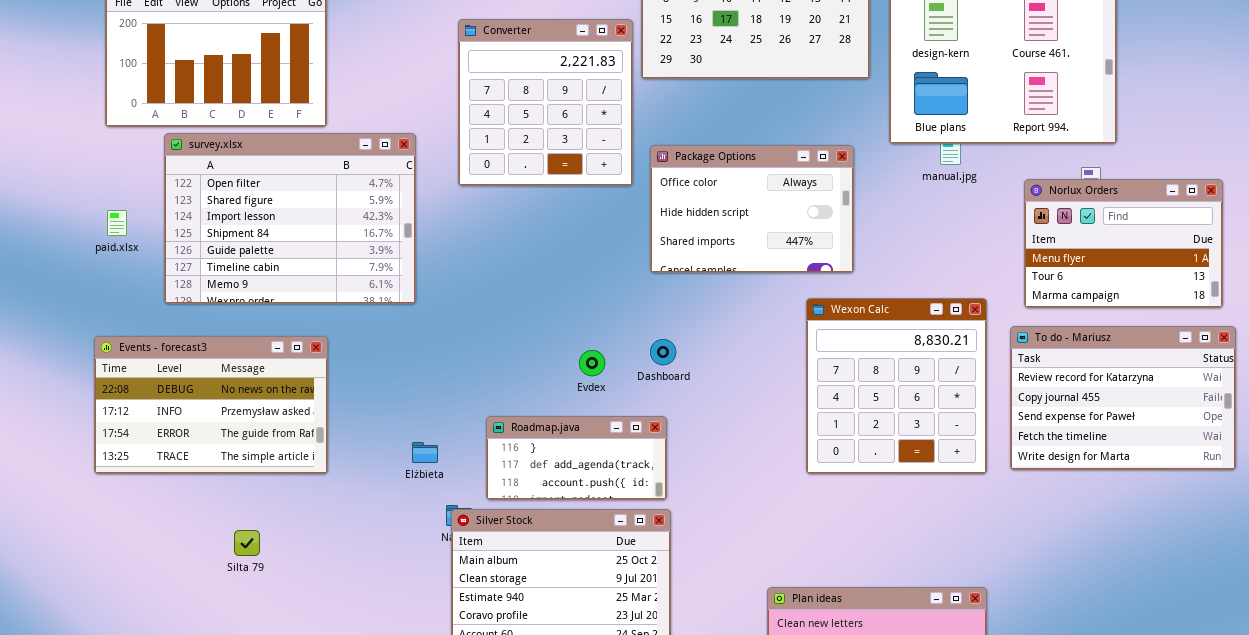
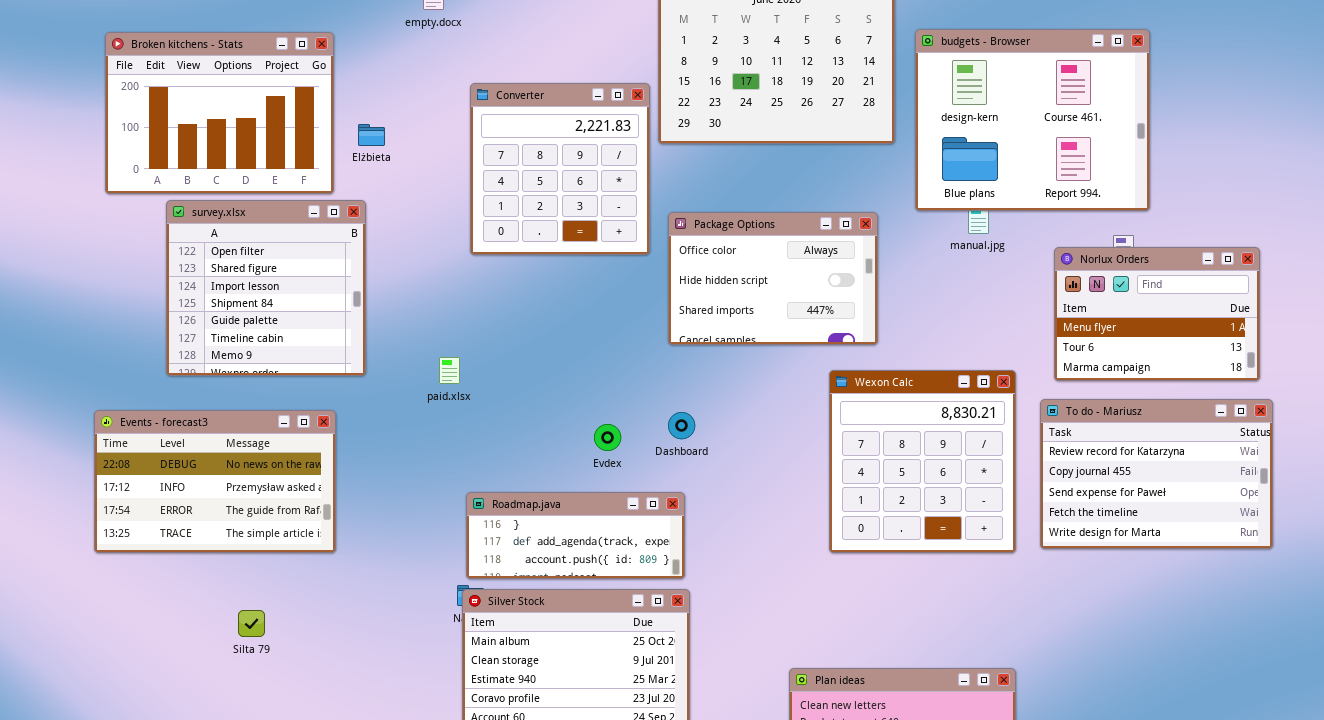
survey.xlsx: [164,133,416,304] -> [166,200,366,376], resized
paid.xlsx: [107,210,127,236] -> [439,357,460,384], moved
Roadmap.java: [486,416,667,500] -> [466,492,685,579], resized
Elżbieta: [412,442,438,463] -> [358,124,385,146], moved

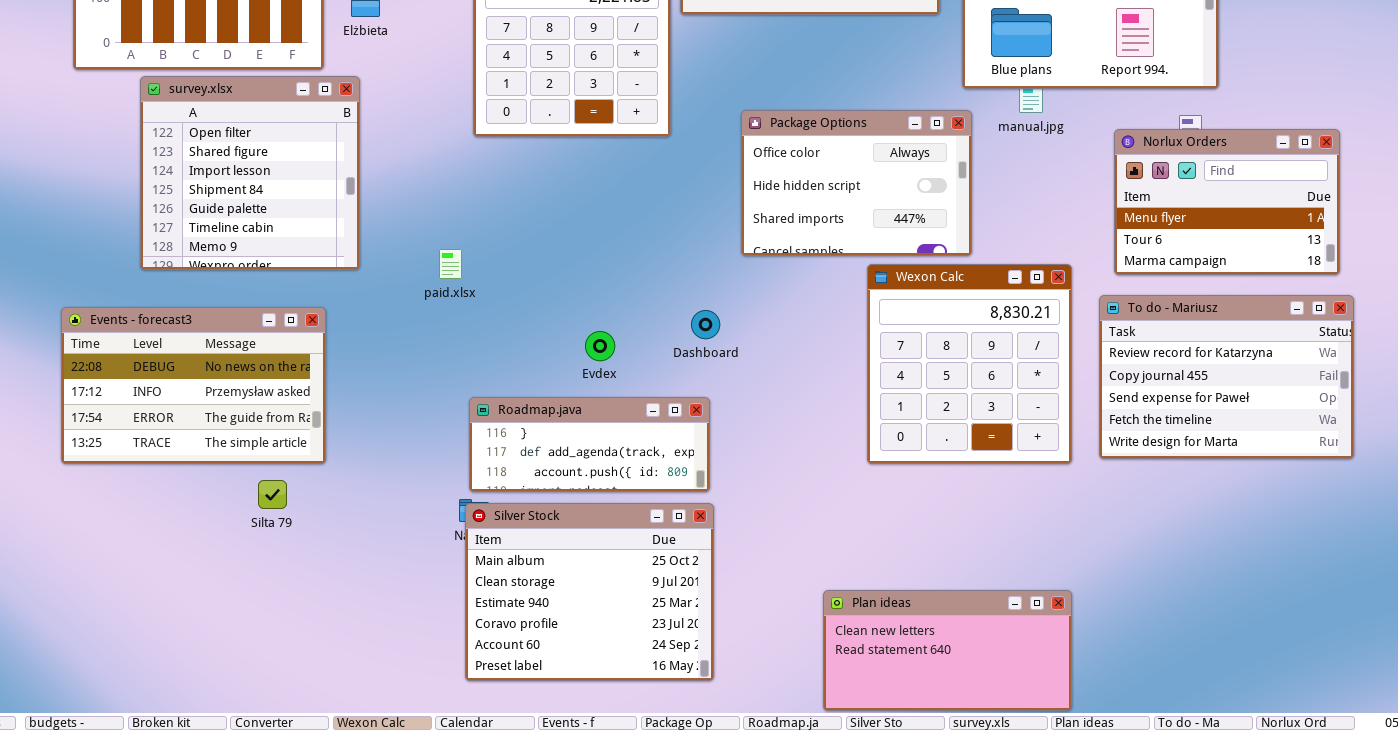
Package Options: [668,212,878,345] -> [741,110,972,256], moved
Evdex: [594,424,621,451] -> [585,331,615,361], moved
Silta 79: [238,610,265,637] -> [258,480,287,509], moved

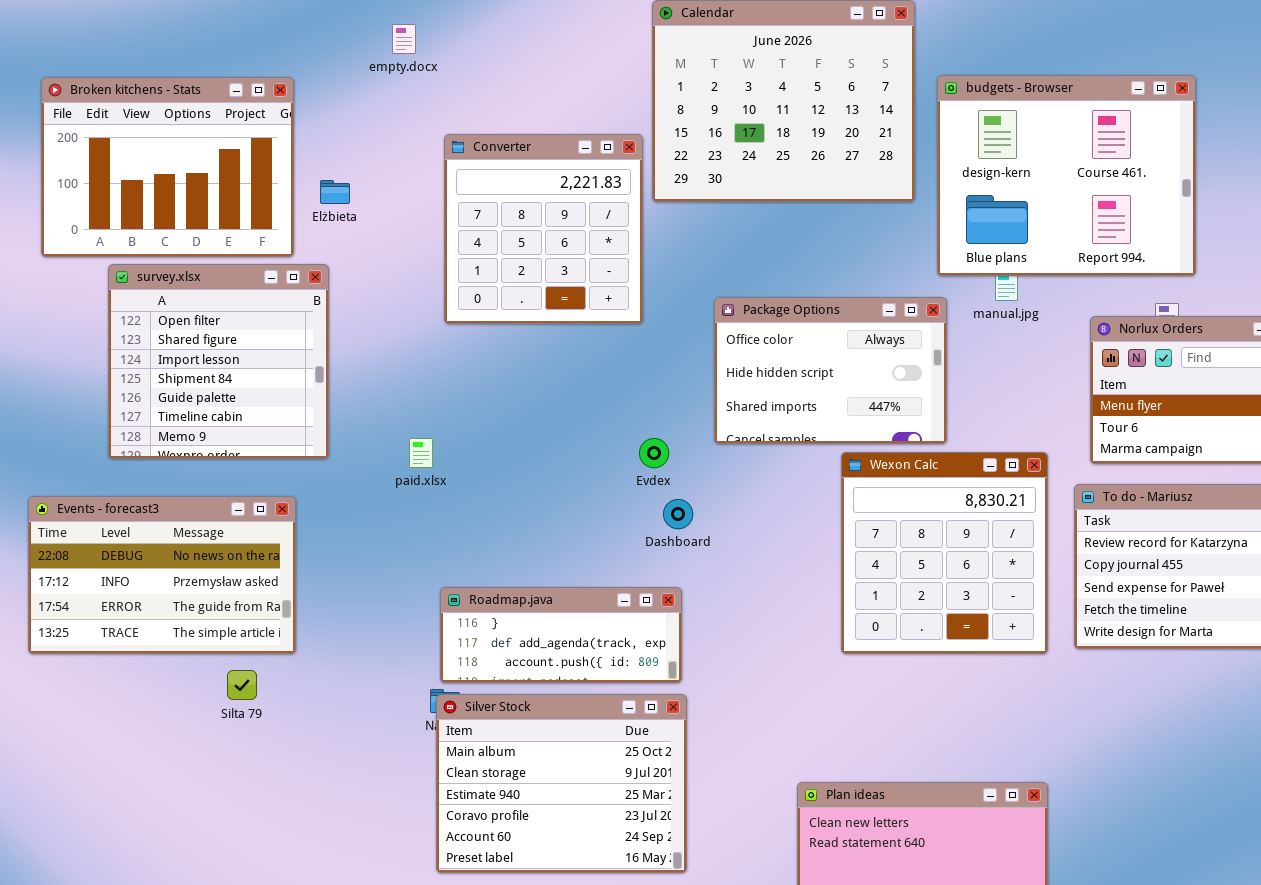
Evdex: [585,331,615,361] -> [639,438,669,468], moved

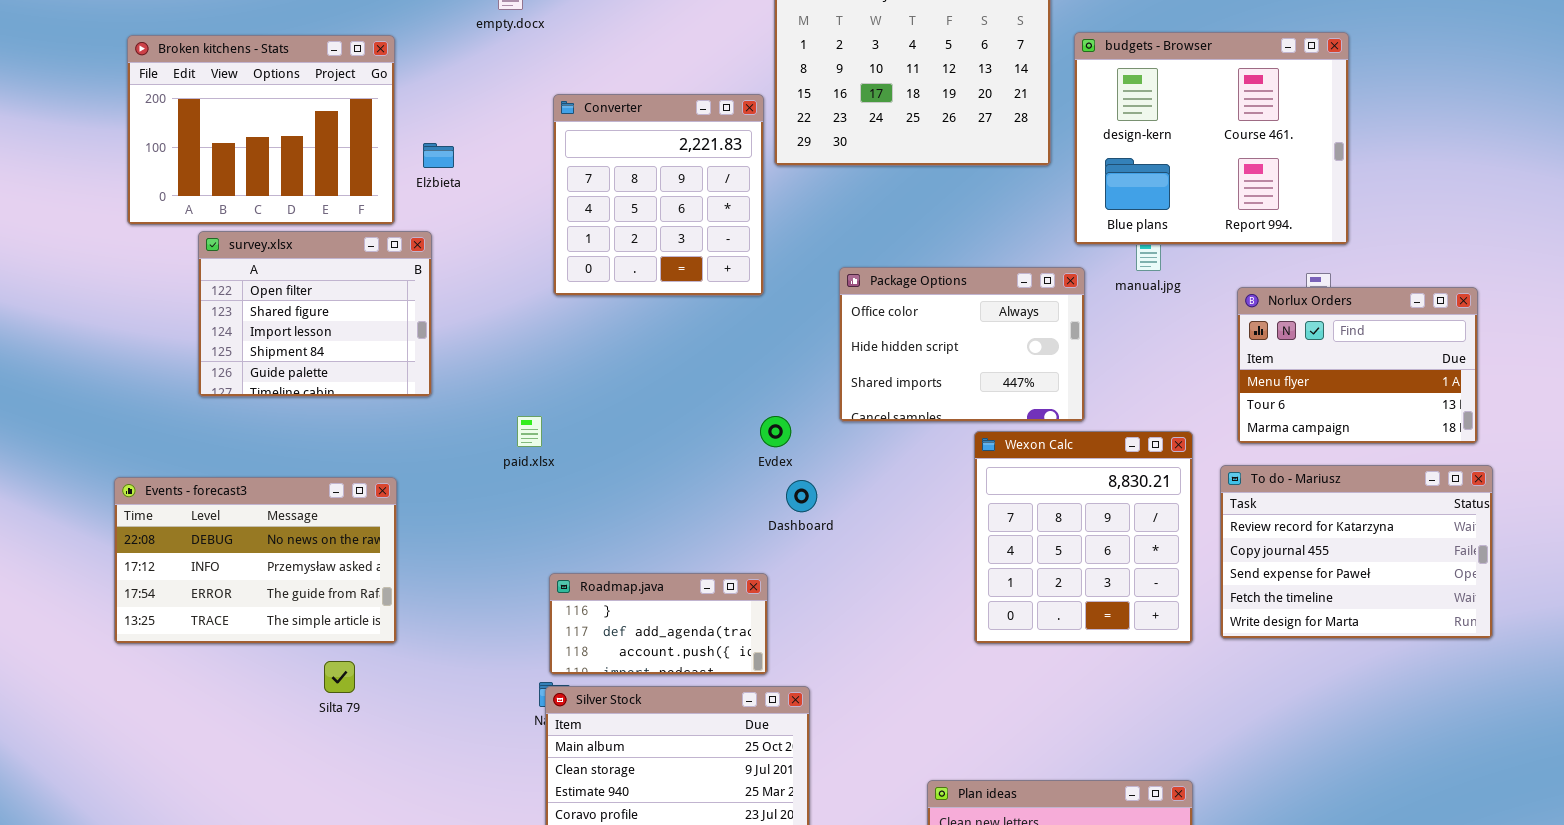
survey.xlsx: [108,264,329,459] -> [198,231,432,397], resized
Roadmap.java: [440,587,682,683] -> [549,573,768,675], resized

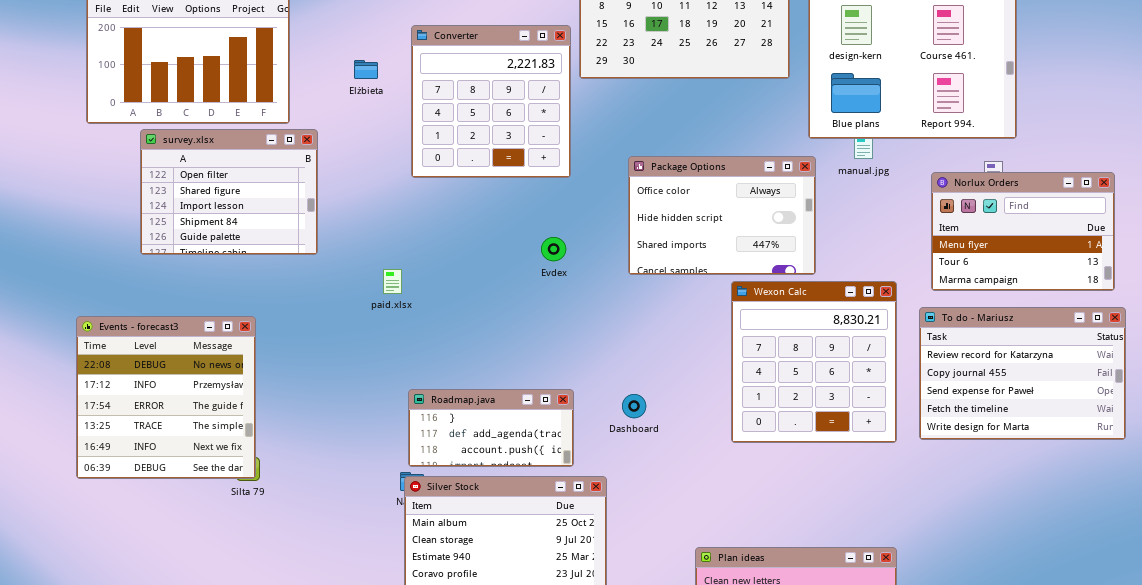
Elżbieta: [423,143,454,168] -> [354,60,378,79], moved
Evdex: [760,416,791,447] -> [541,237,566,261], moved
Events - forecast3: [114,477,397,644] -> [76,316,256,479], resized
Dashboard: [786,480,817,512] -> [622,394,646,418], moved

